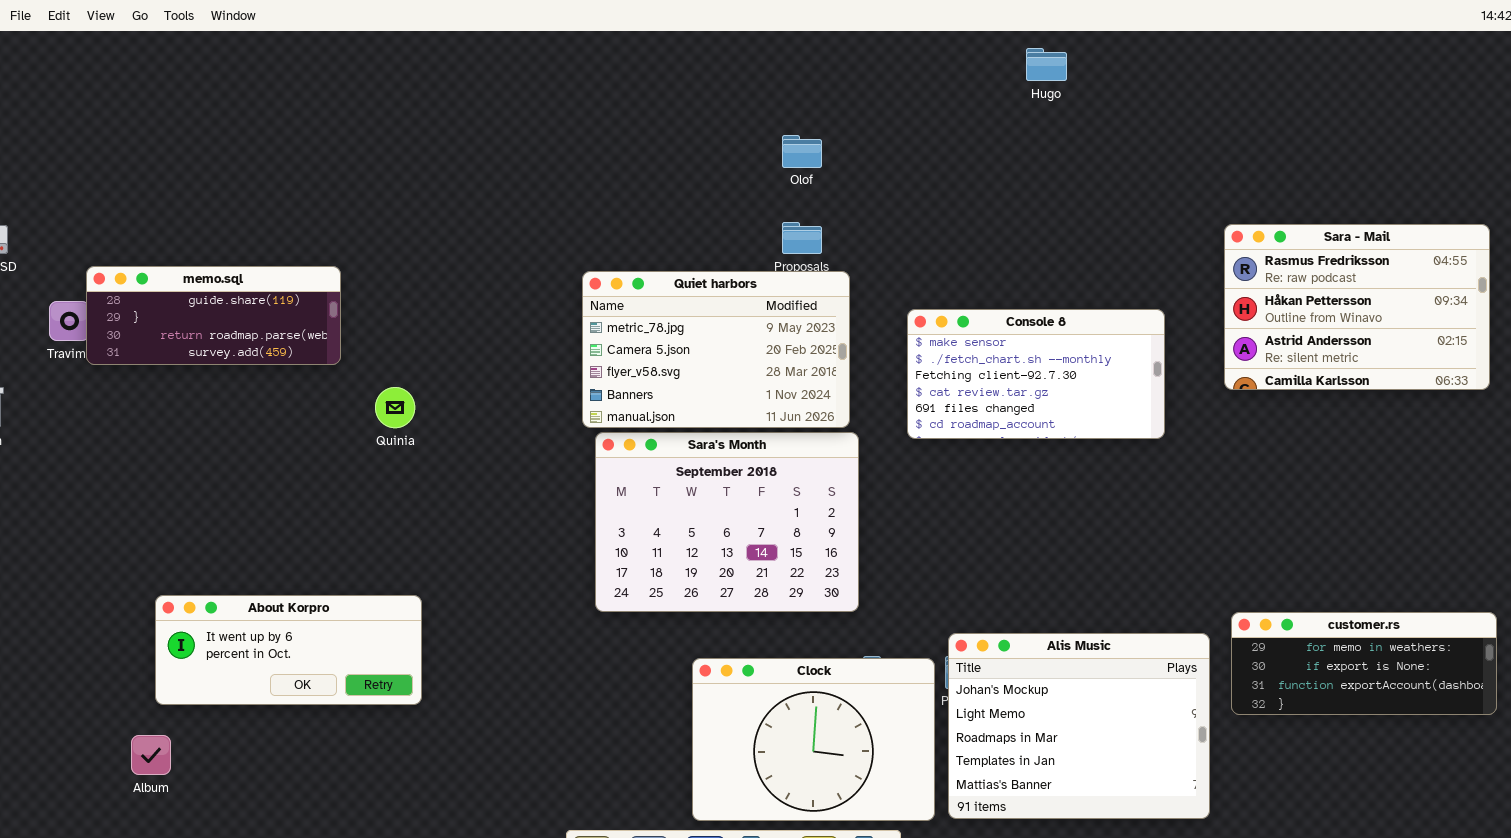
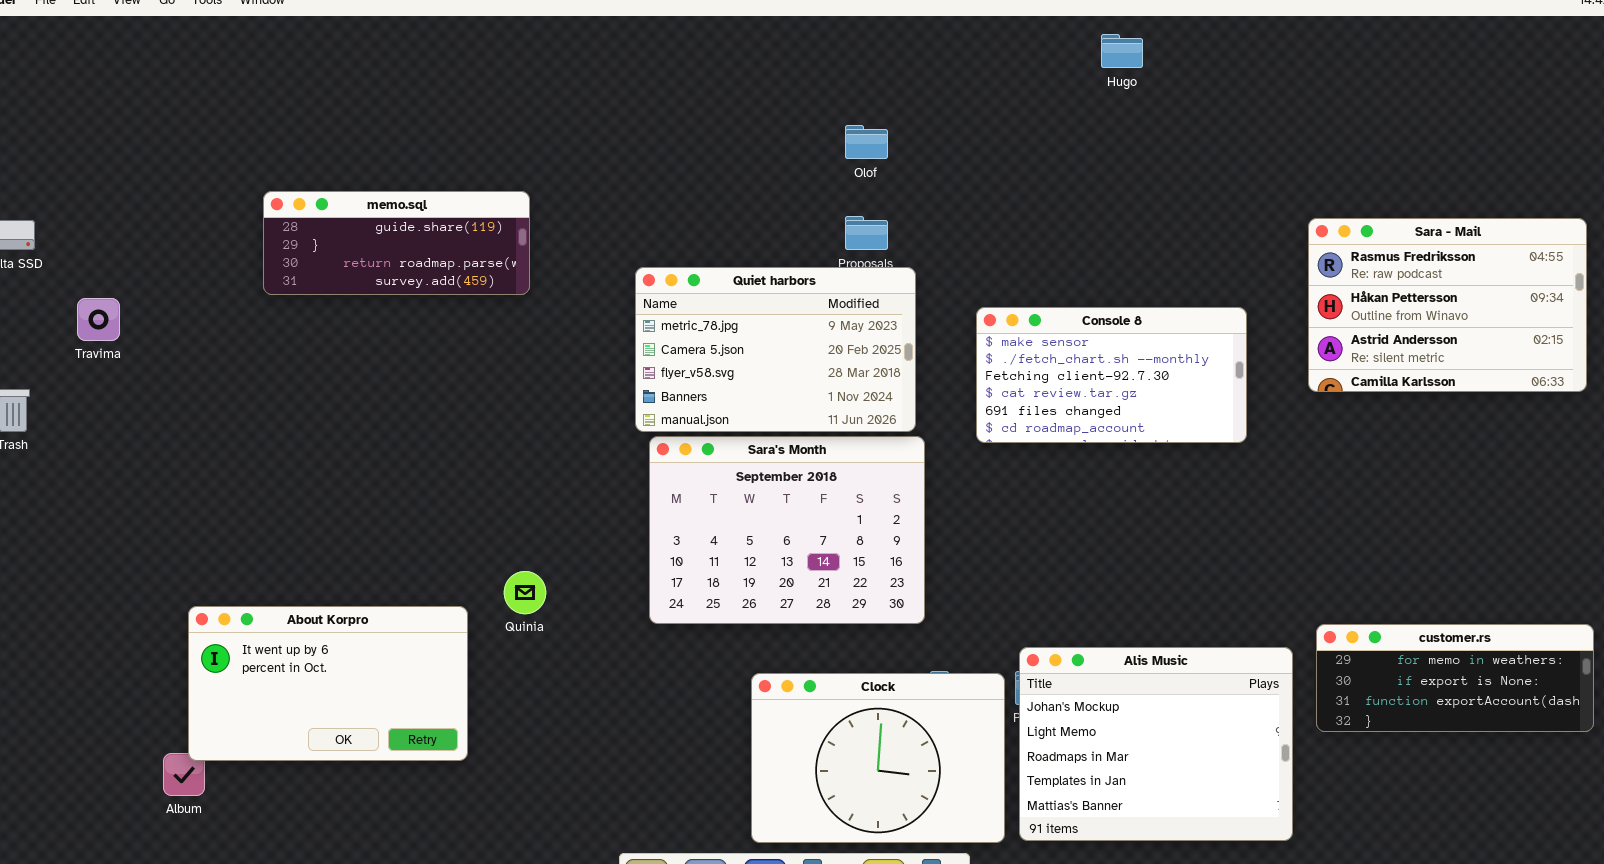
memo.sql: [86,266,341,365] -> [263,191,530,295], moved
Quinia: [375,387,415,428] -> [504,571,546,614], moved
About Korpro: [155,595,422,705] -> [188,606,468,761], resized

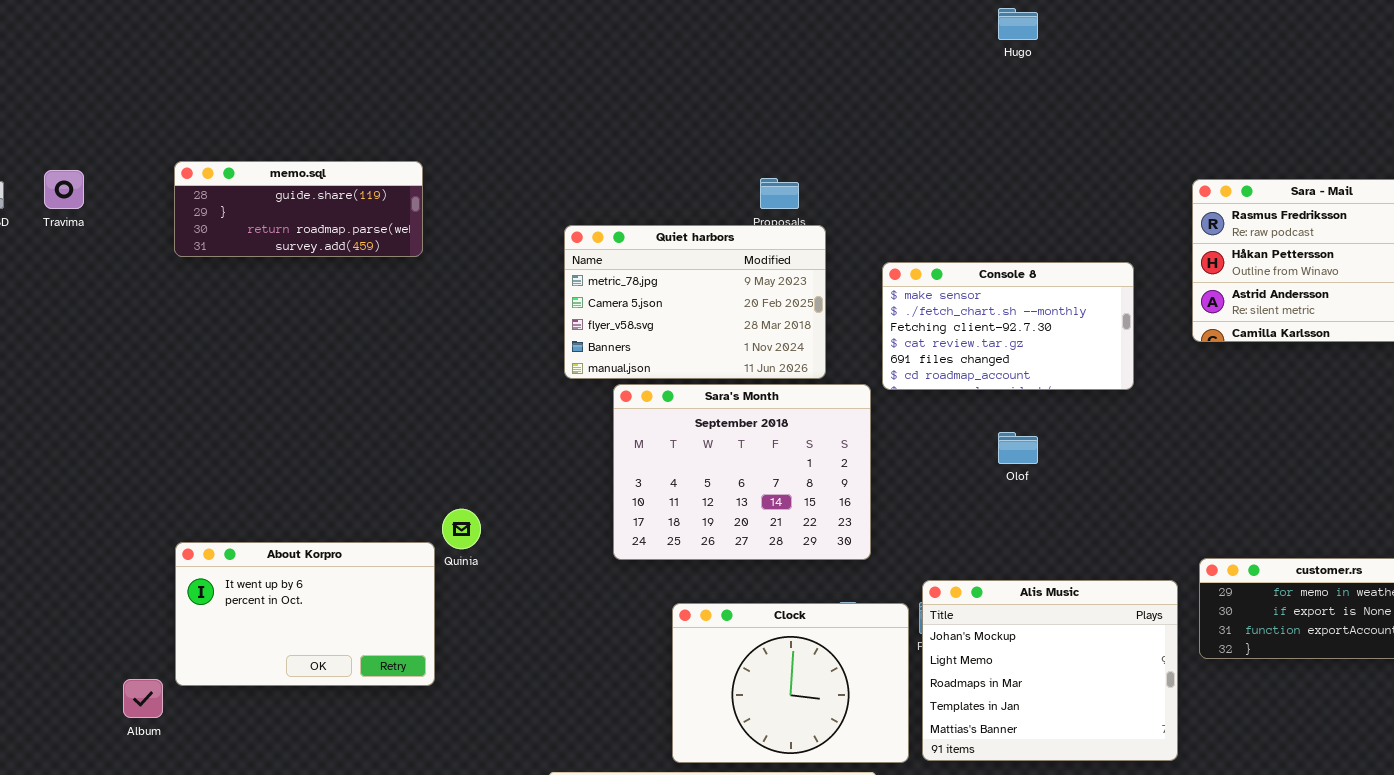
Olof: [845,125,888,159] -> [998,432,1038,464], moved
memo.sql: [263,191,530,295] -> [174,161,423,257], moved
Travima: [77,298,120,341] -> [44,170,84,209], moved
Sara's Month: [649,436,925,624] -> [613,384,871,560], moved
About Korpro: [188,606,468,761] -> [175,542,435,686], moved

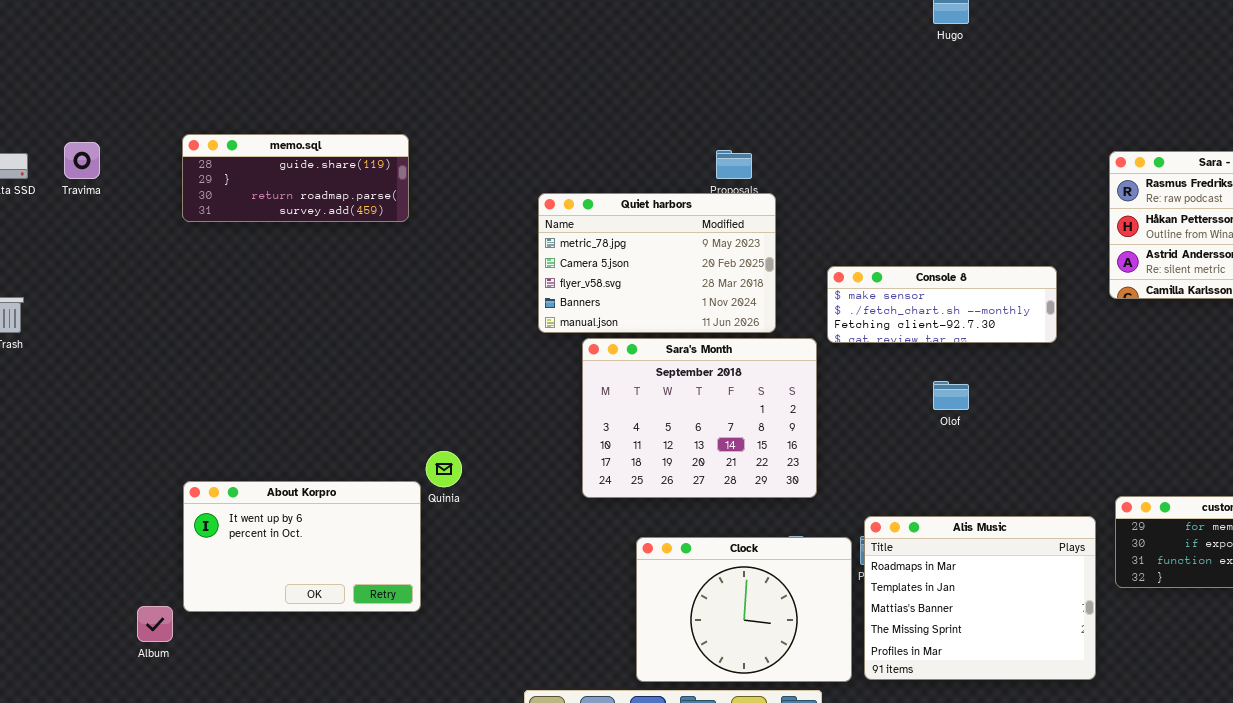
Console 8: [882,262,1134,390] -> [827,266,1057,343], resized
Alis Music: [922,580,1178,761] -> [864,516,1096,680], scrolled down 2 rows

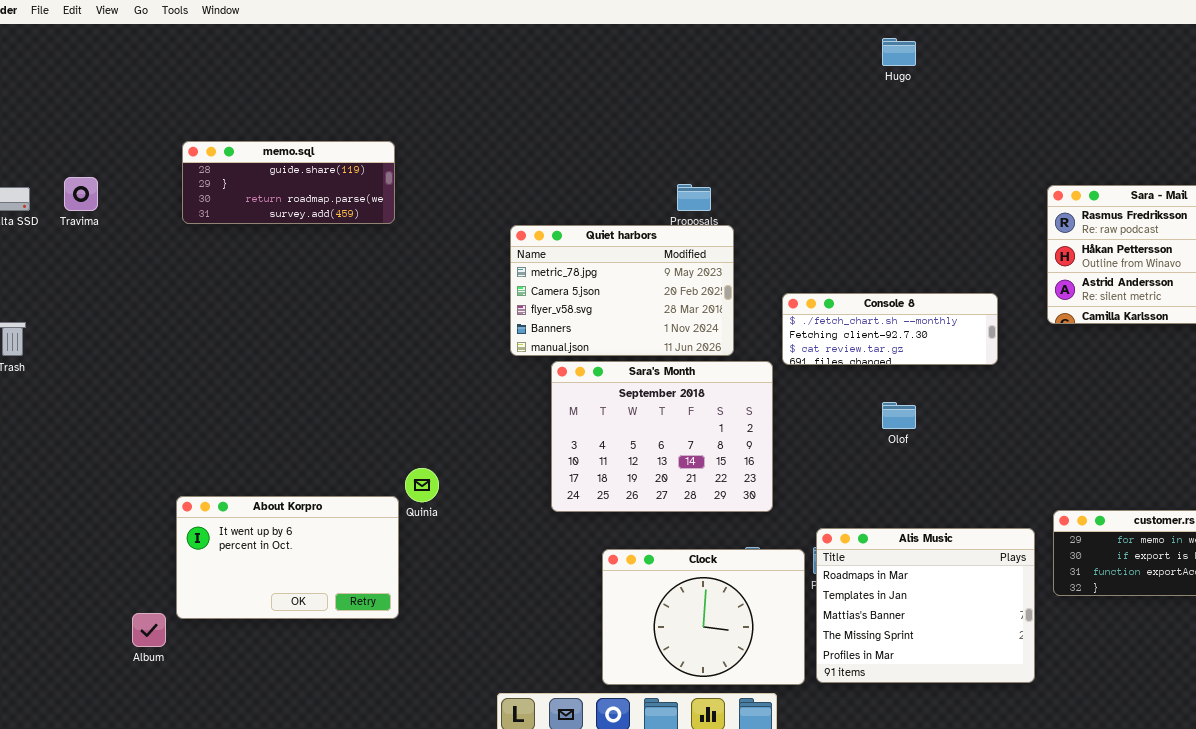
memo.sql: [182,134,409,222] -> [182,141,395,224], moved
Console 8: [827,266,1057,343] -> [782,293,998,365], scrolled down 1 row

